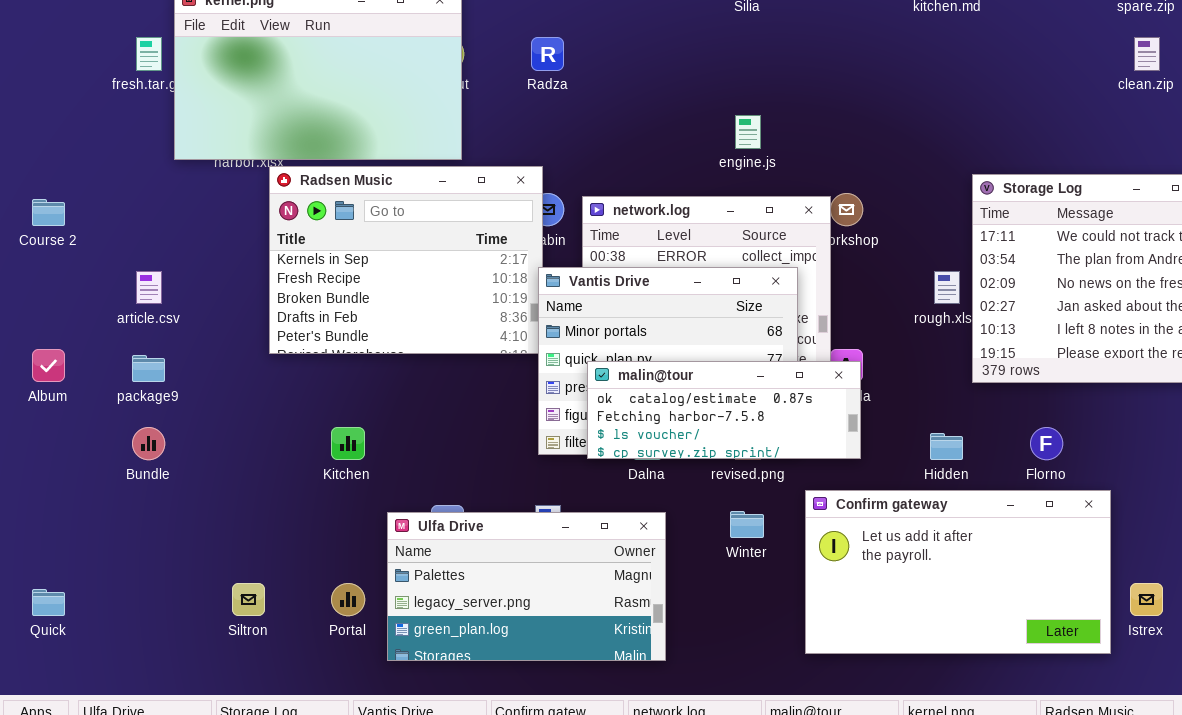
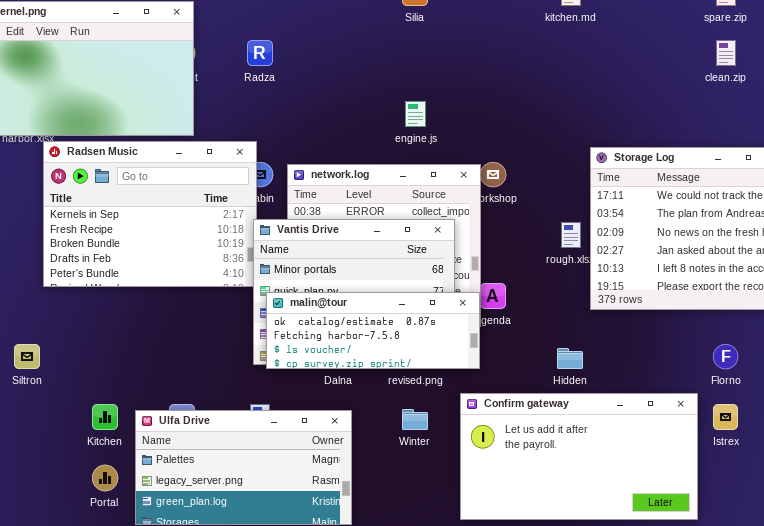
malin@tour: [587,361,861,459] -> [266,292,480,369], moved
Kitchen: [331,427,365,460] -> [92,404,118,430], moved
Florno: [1030,427,1063,460] -> [713,344,738,369], moved
Siltron: [232,583,265,616] -> [14,344,40,369], moved
Istrex: [1130,583,1163,616] -> [713,404,738,430], moved

